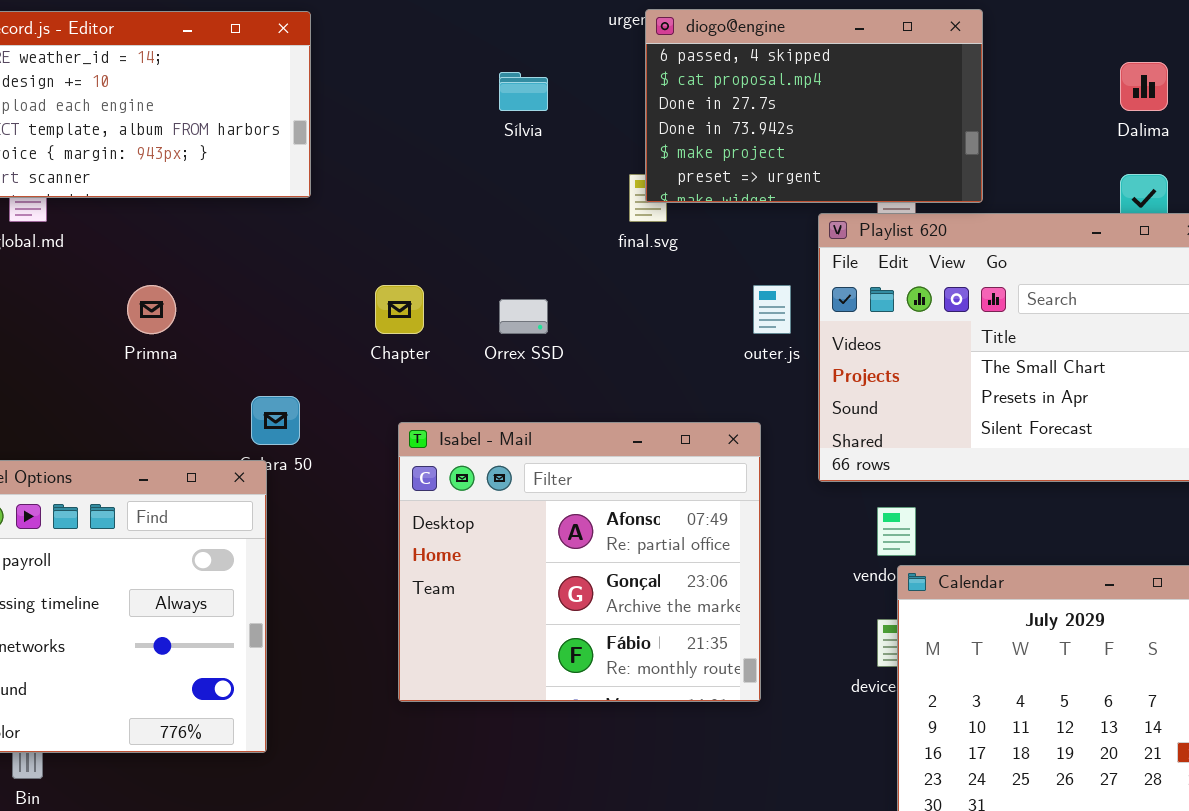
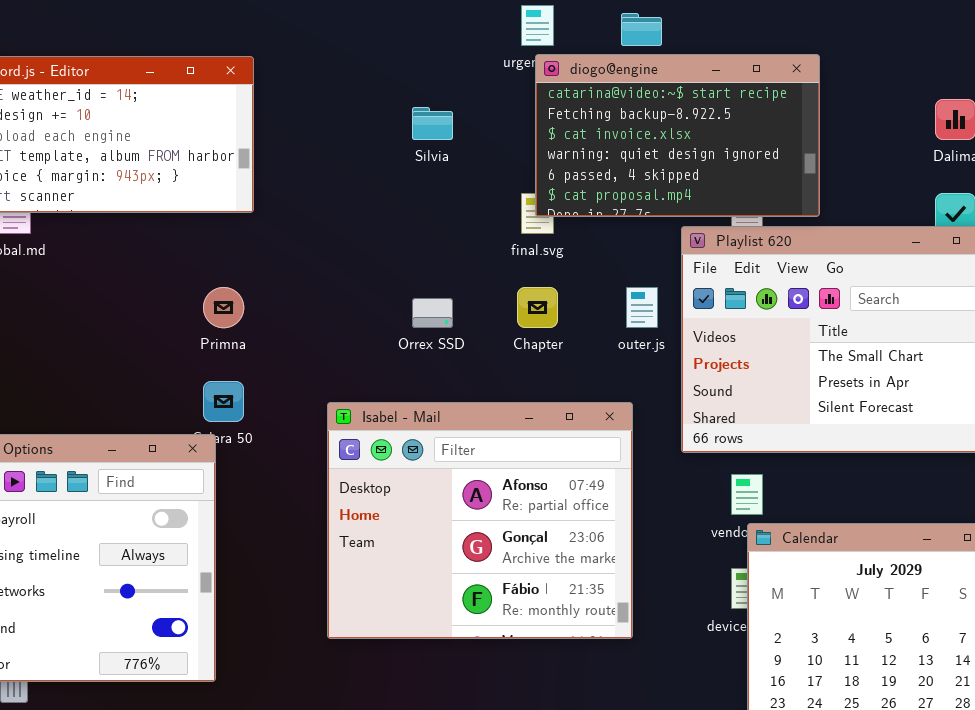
diogo@engine: [645,9,983,203] -> [535,54,820,217], scrolled up 4 rows
Primna: [127,285,176,334] -> [203,287,244,328], moved
Chapter: [375,285,424,334] -> [517,287,558,328], moved

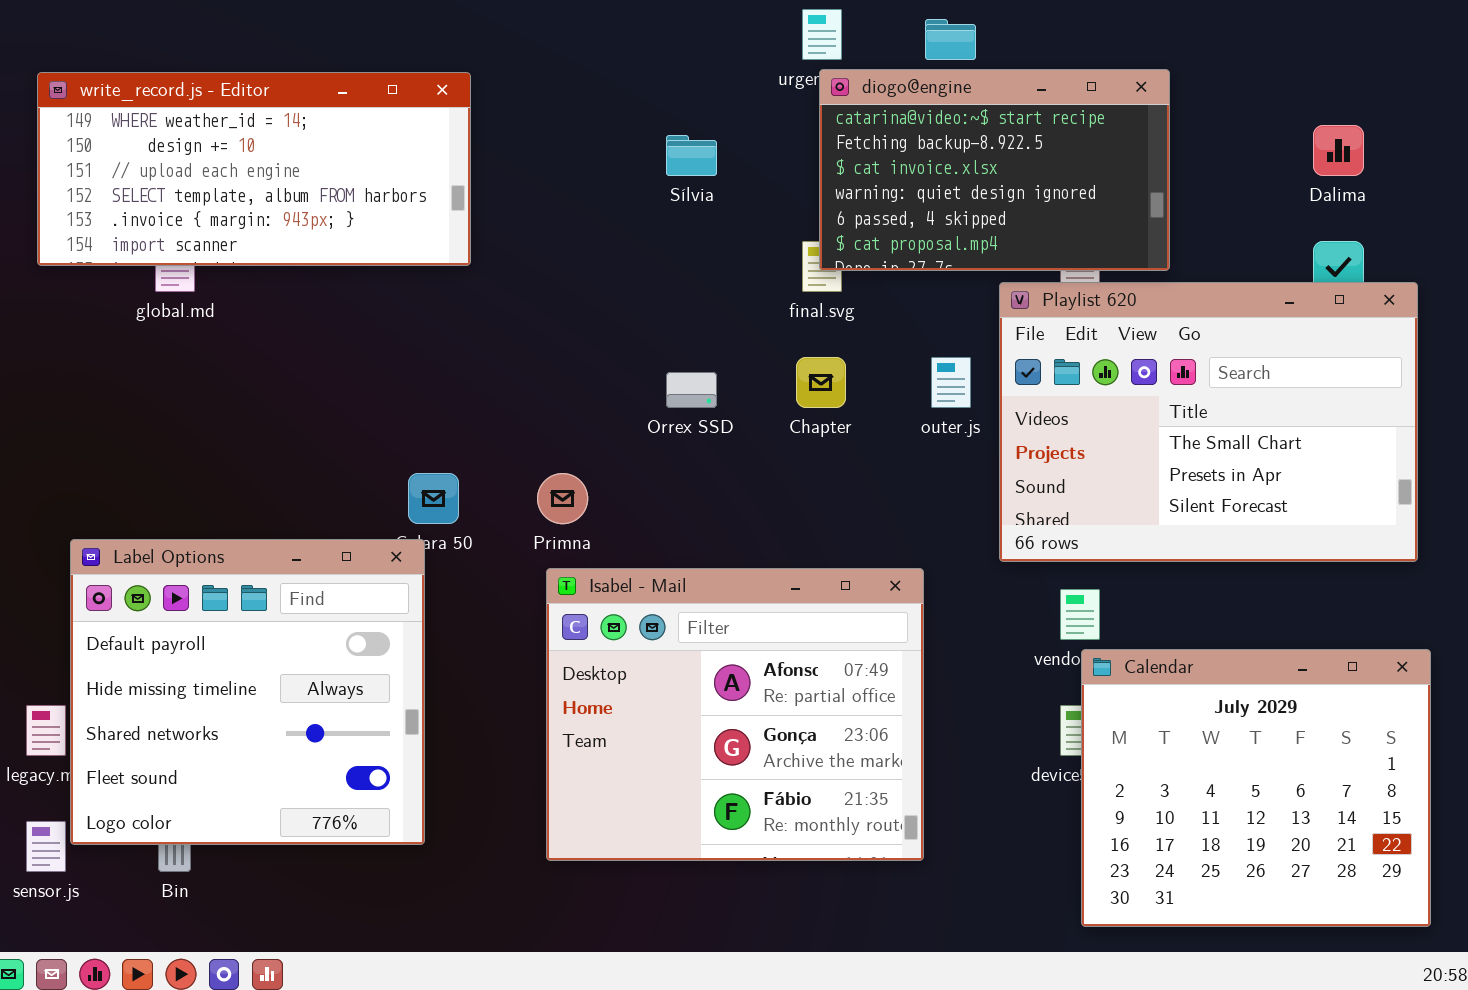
Primna: [203,287,244,328] -> [537,473,588,524], moved
Isabel - Mail: [327,402,633,639] -> [546,568,924,861], moved

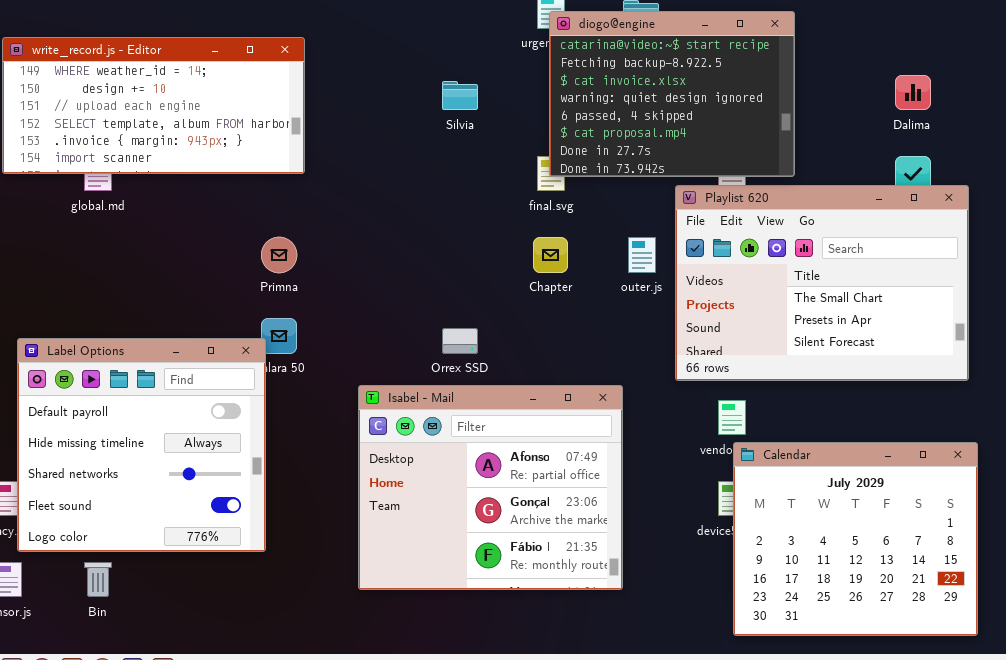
diogo@engine: [819,69,1170,271] -> [549,11,795,177], resized
Orrex SSD: [666,372,717,408] -> [442,328,478,354], moved
Primna: [537,473,588,524] -> [261,237,297,273], moved
Label Options: [70,539,425,845] -> [17,338,266,552], moved

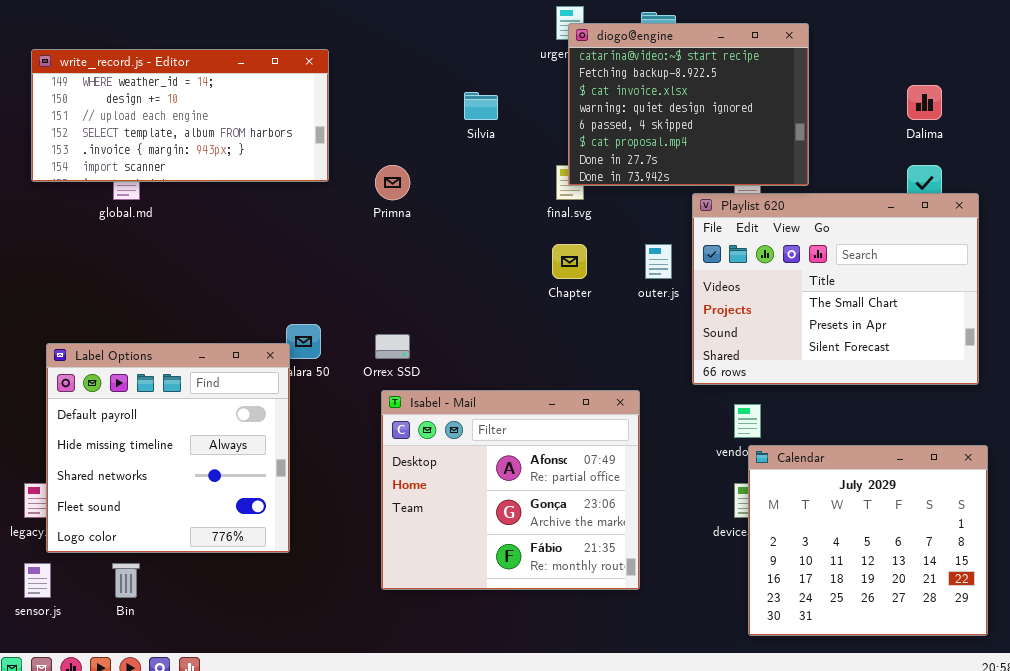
Primna: [261,237,297,273] -> [375,165,410,200], moved
Orrex SSD: [442,328,478,354] -> [375,334,410,359], moved

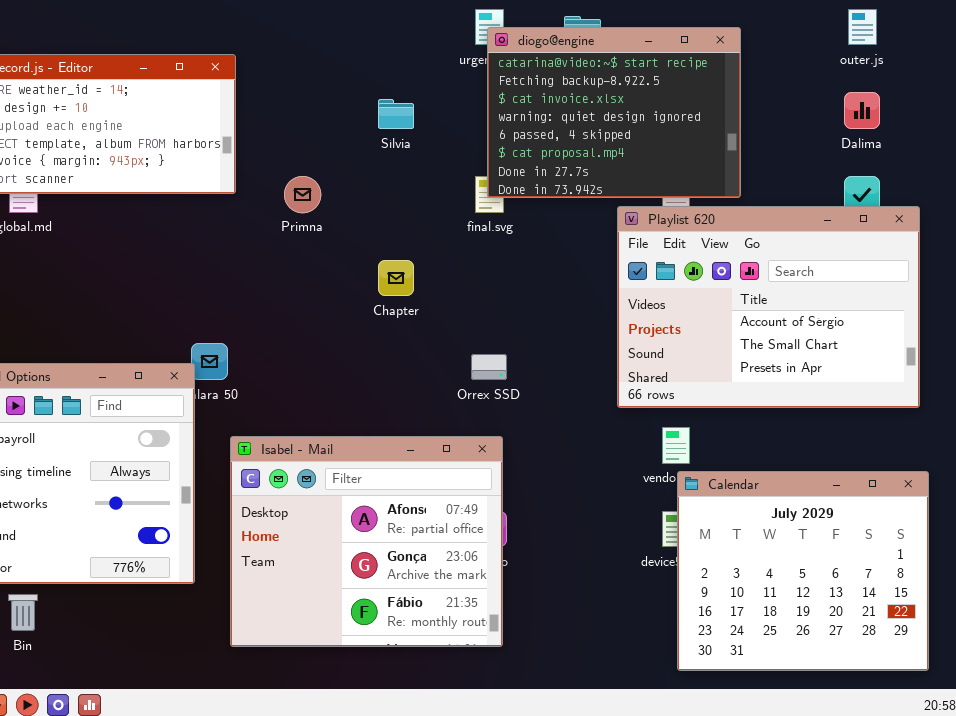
Playlist 620: [692,193,979,385] -> [617,206,920,408], scrolled up 1 row
Chapter: [552,244,587,279] -> [378,260,414,296], moved
outer.js: [645,244,672,279] -> [848,9,877,45], moved
Orrex SSD: [375,334,410,359] -> [471,354,507,380], moved
Isabel - Mail: [381,390,640,590] -> [230,436,503,647], moved

